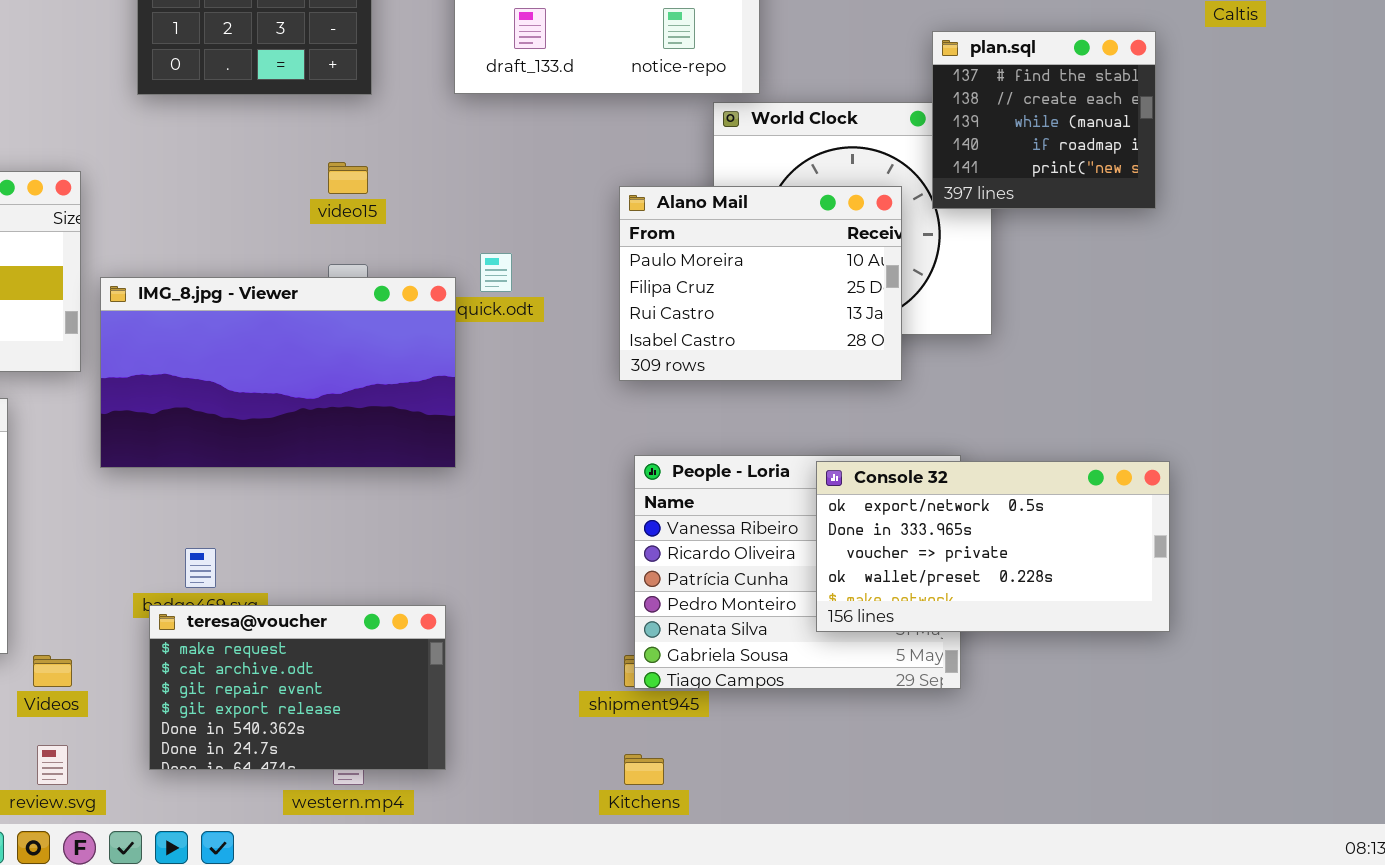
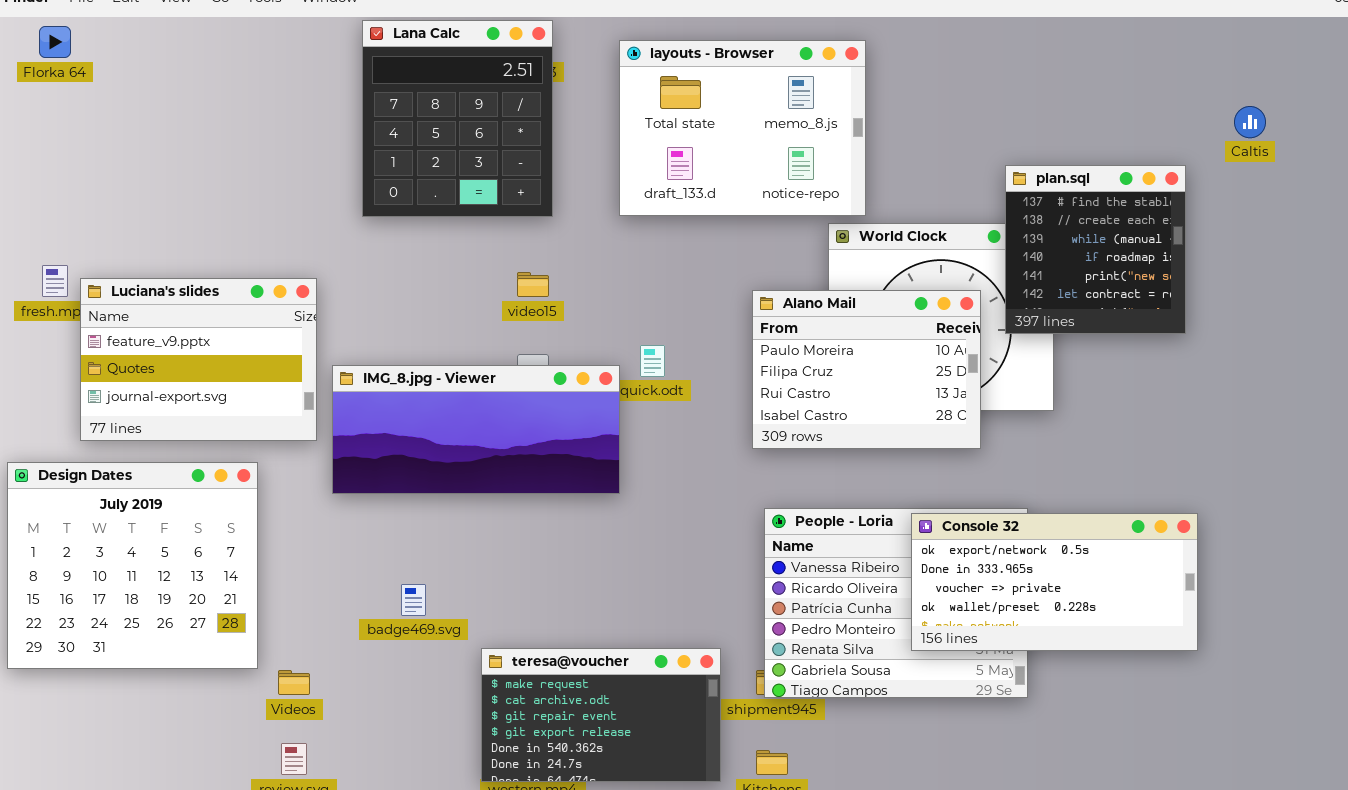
plan.sql: [932,31,1156,209] -> [1005,165,1186,334], resized
IMG_8.jpg - Viewer: [100,277,456,468] -> [332,365,620,494], resized
teresa@voucher: [149,605,446,770] -> [481,648,721,782], moved

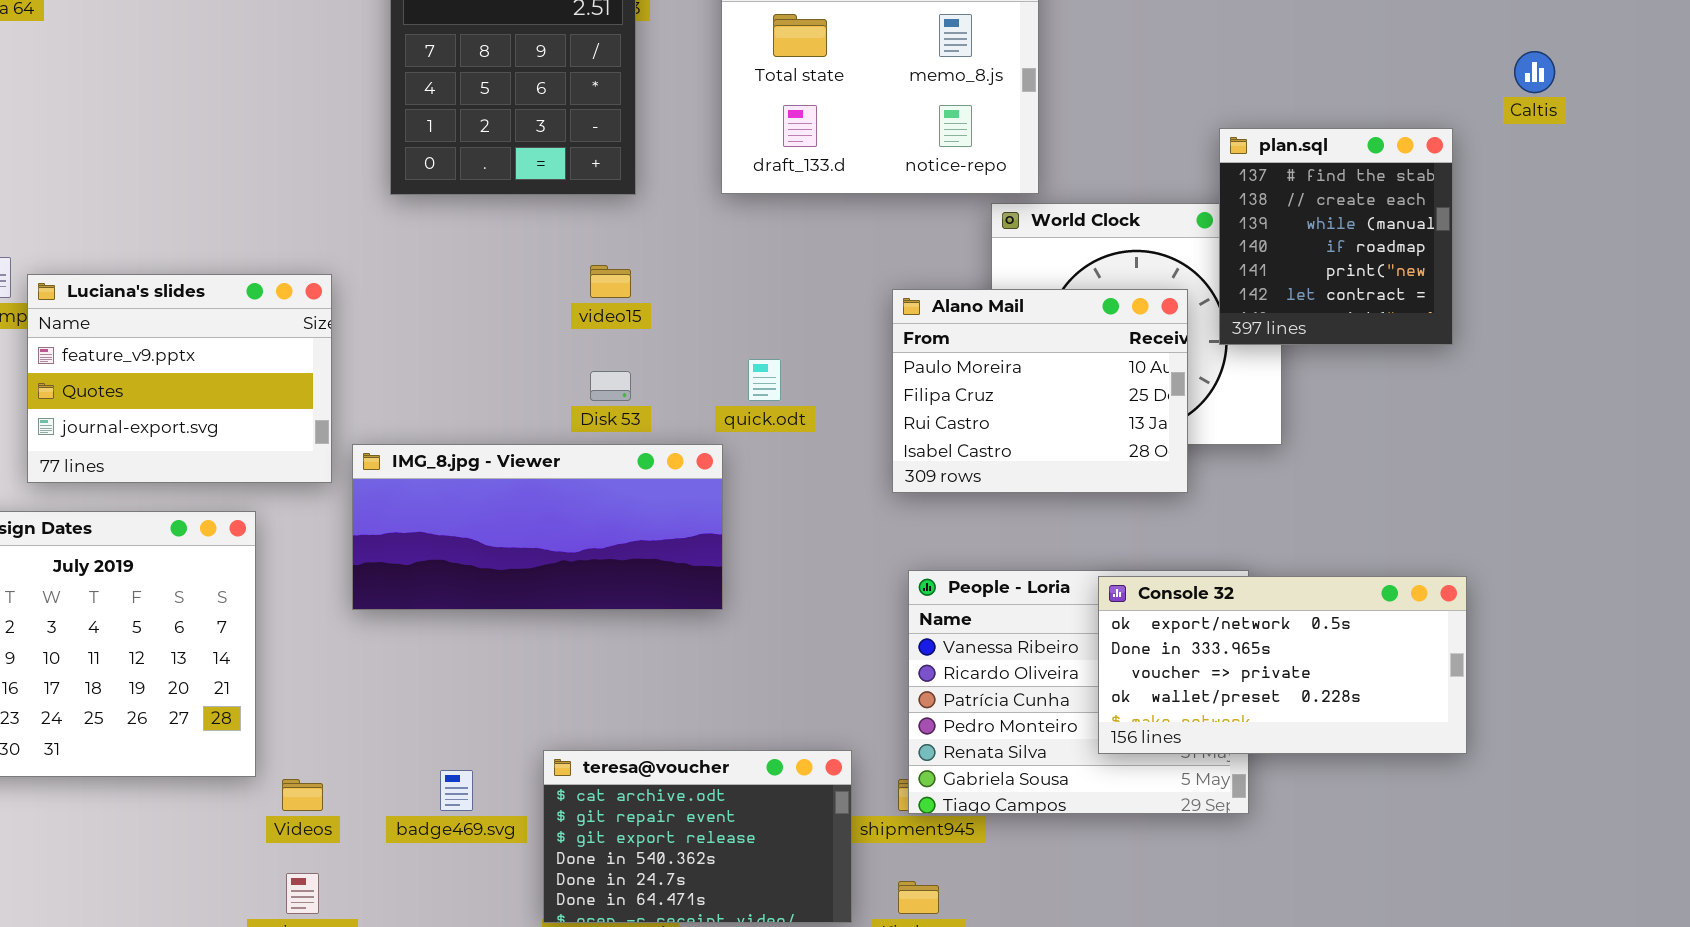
IMG_8.jpg - Viewer: [332,365,620,494] -> [352,444,723,610], moved
badge469.svg: [401,584,426,616] -> [440,770,473,811], moved
teresa@voucher: [481,648,721,782] -> [543,750,852,923], scrolled down 1 row

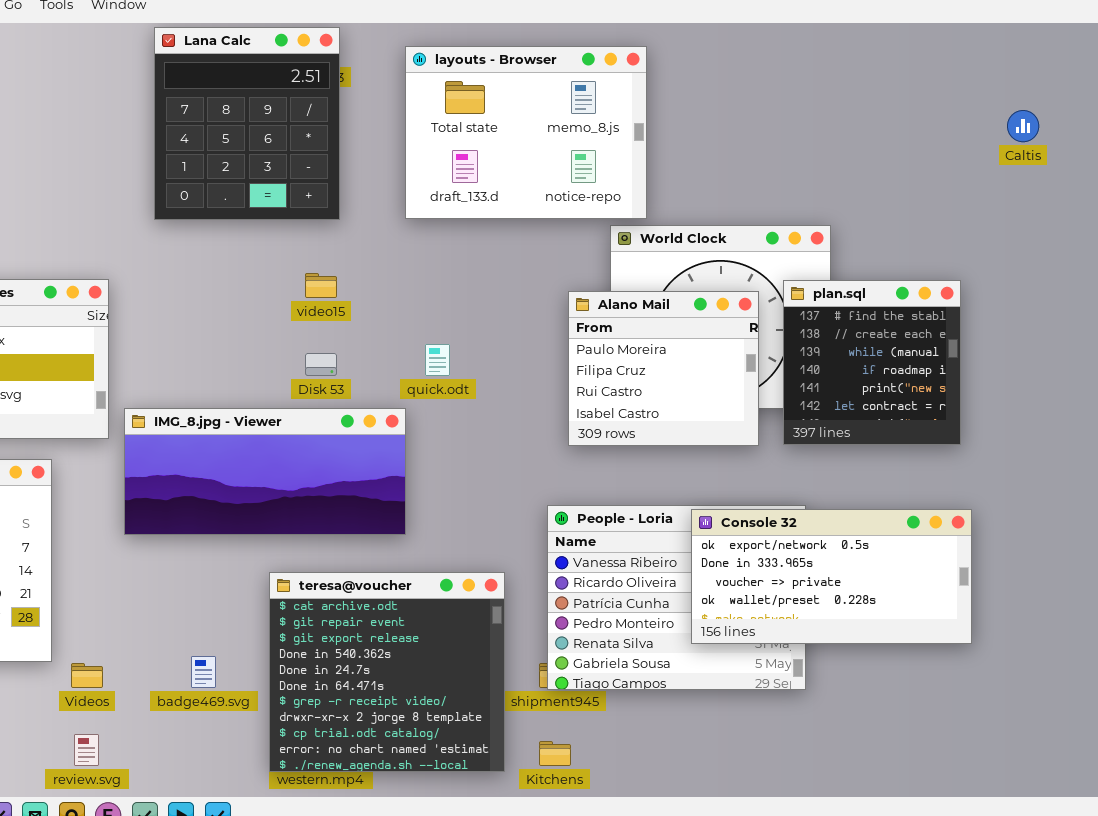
plan.sql: [1219,128,1453,345] -> [783,280,961,445], moved
Alano Mail: [892,289,1188,493] -> [568,291,759,446], resized
teresa@voucher: [543,750,852,923] -> [269,572,505,772], resized

